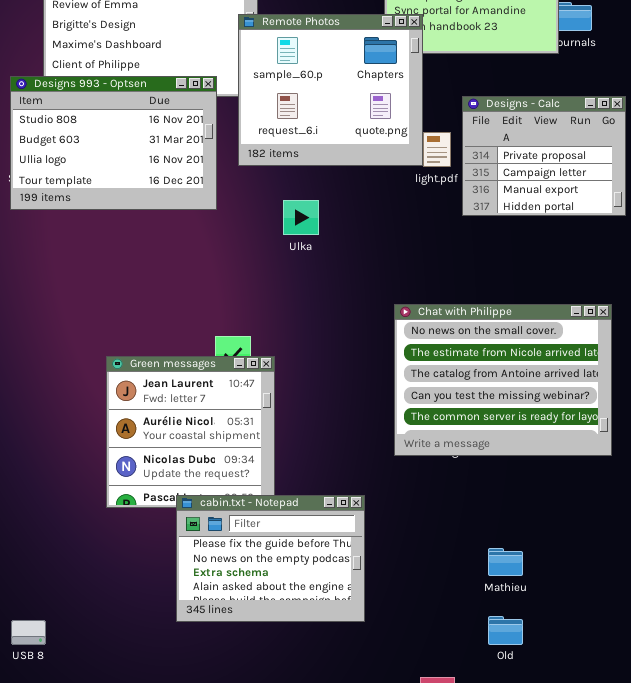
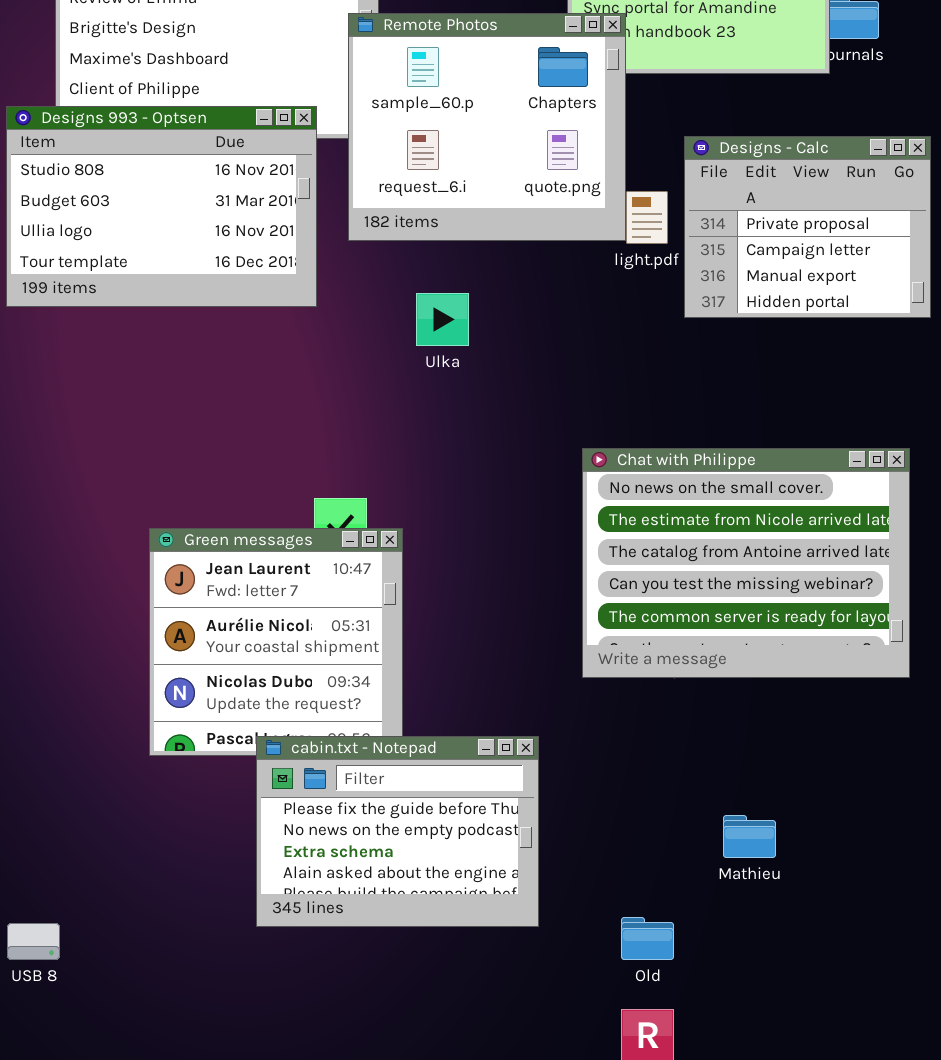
Old: [488,616,523,645] -> [621,917,674,960], moved

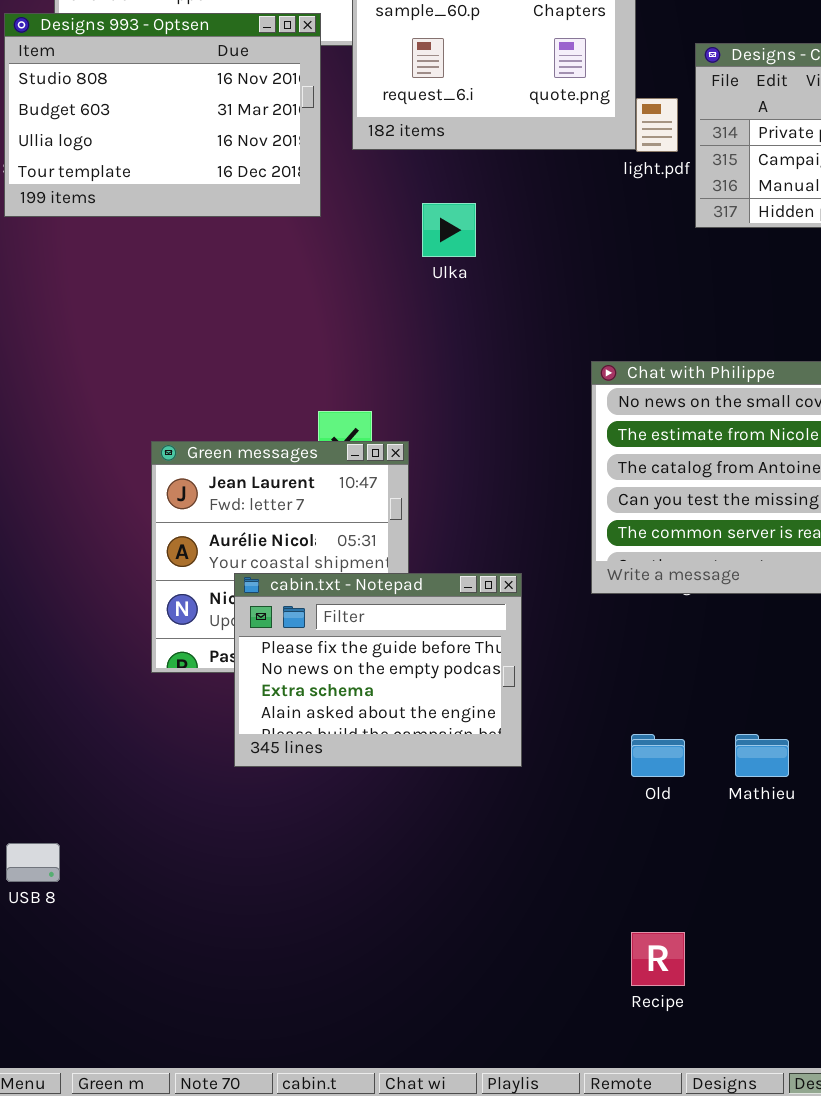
cabin.txt - Notepad: [256,736,539,927] -> [234,573,522,767], moved
Old: [621,917,674,960] -> [631,734,685,777], moved

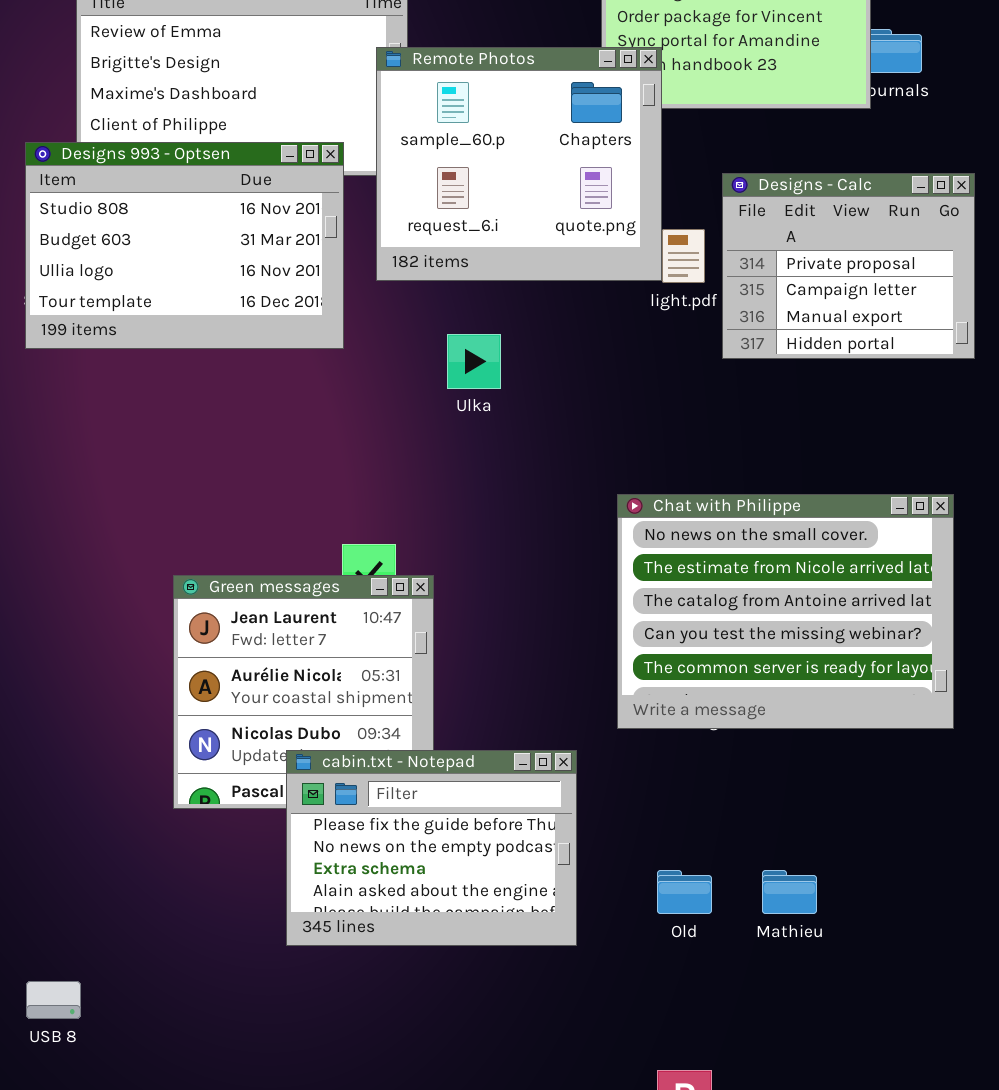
cabin.txt - Notepad: [234,573,522,767] -> [286,750,577,946], moved

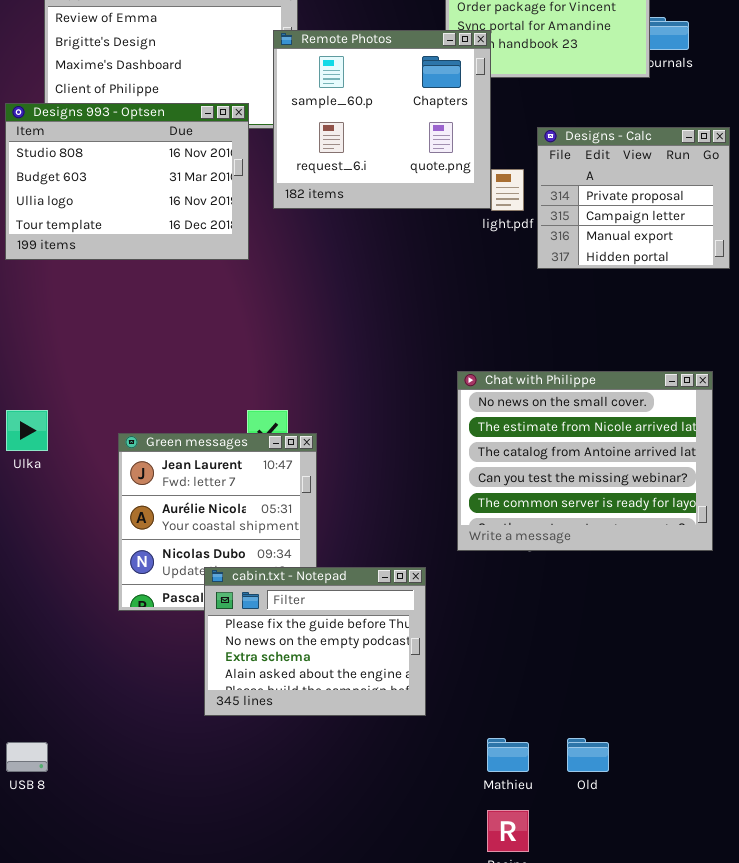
Ulka: [447,334,501,389] -> [6,410,48,451], moved
Old: [657,870,712,914] -> [567,738,609,772], moved
Mathieu: [762,870,817,914] -> [487,738,529,772], moved

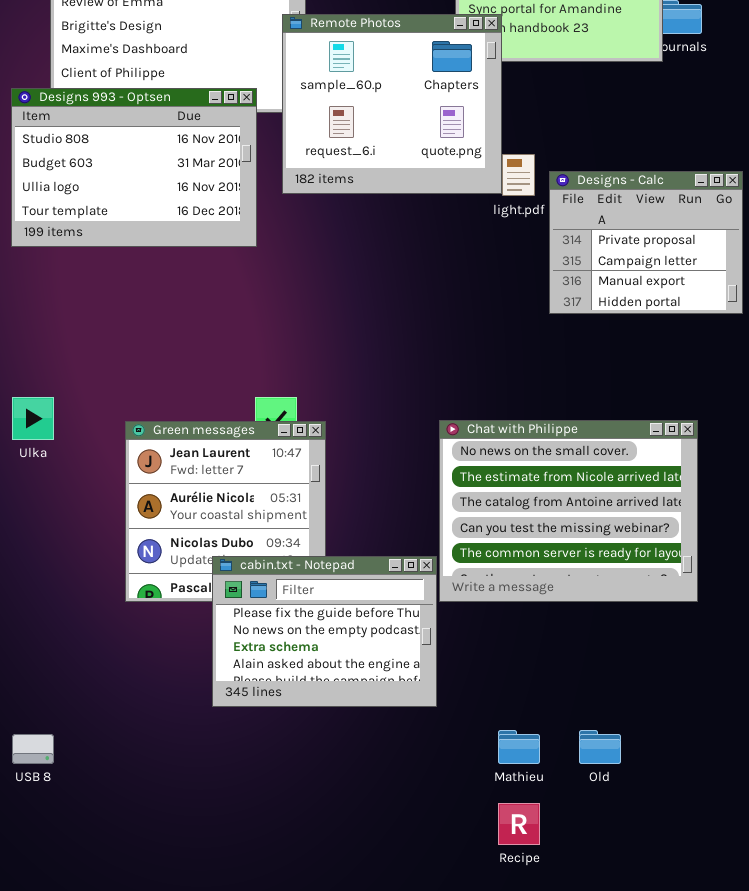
Designs - Calc: [537,127,730,269] -> [549,171,743,314], moved
Chat with Philippe: [457,371,713,551] -> [439,420,698,602], moved

